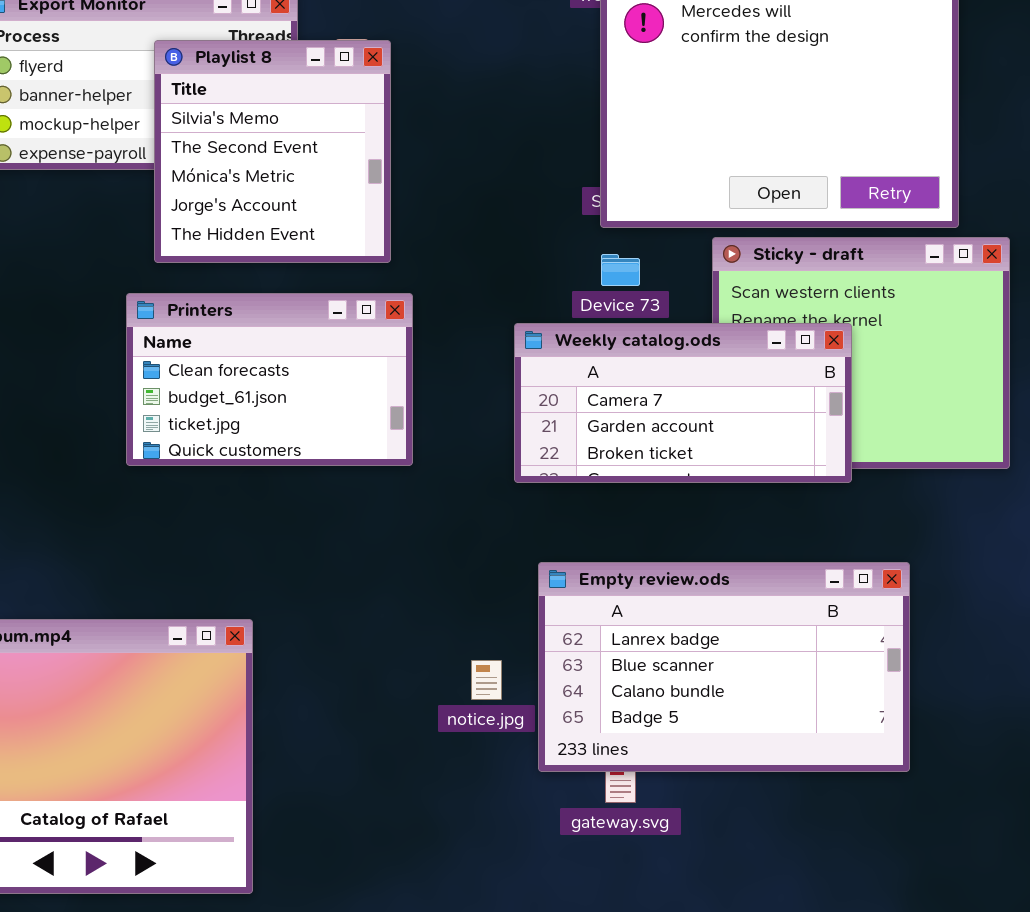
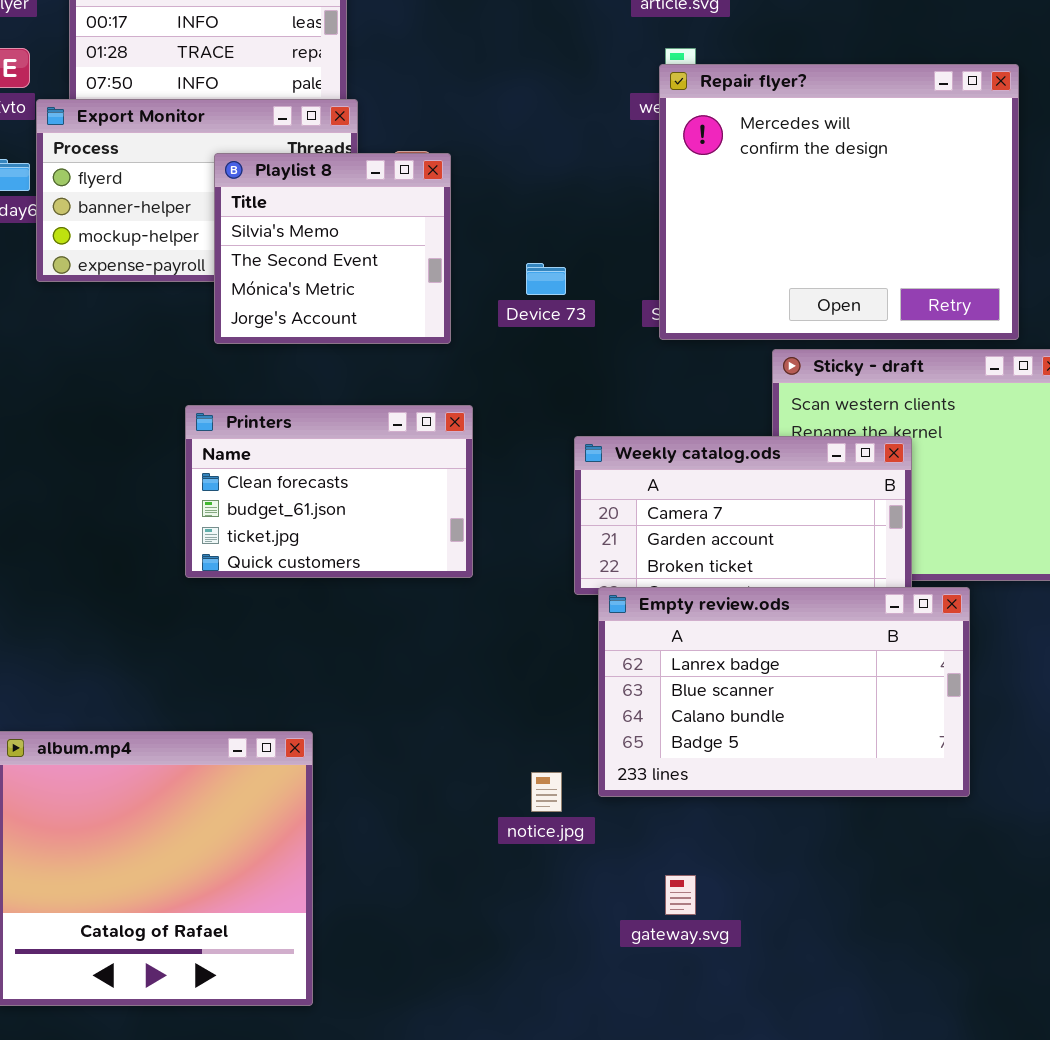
Playlist 8: [154,40,391,263] -> [214,153,451,344], resized
Device 73: [601,254,640,286] -> [526,263,566,295], moved
Empty review.ods: [538,562,910,772] -> [598,587,970,797], moved

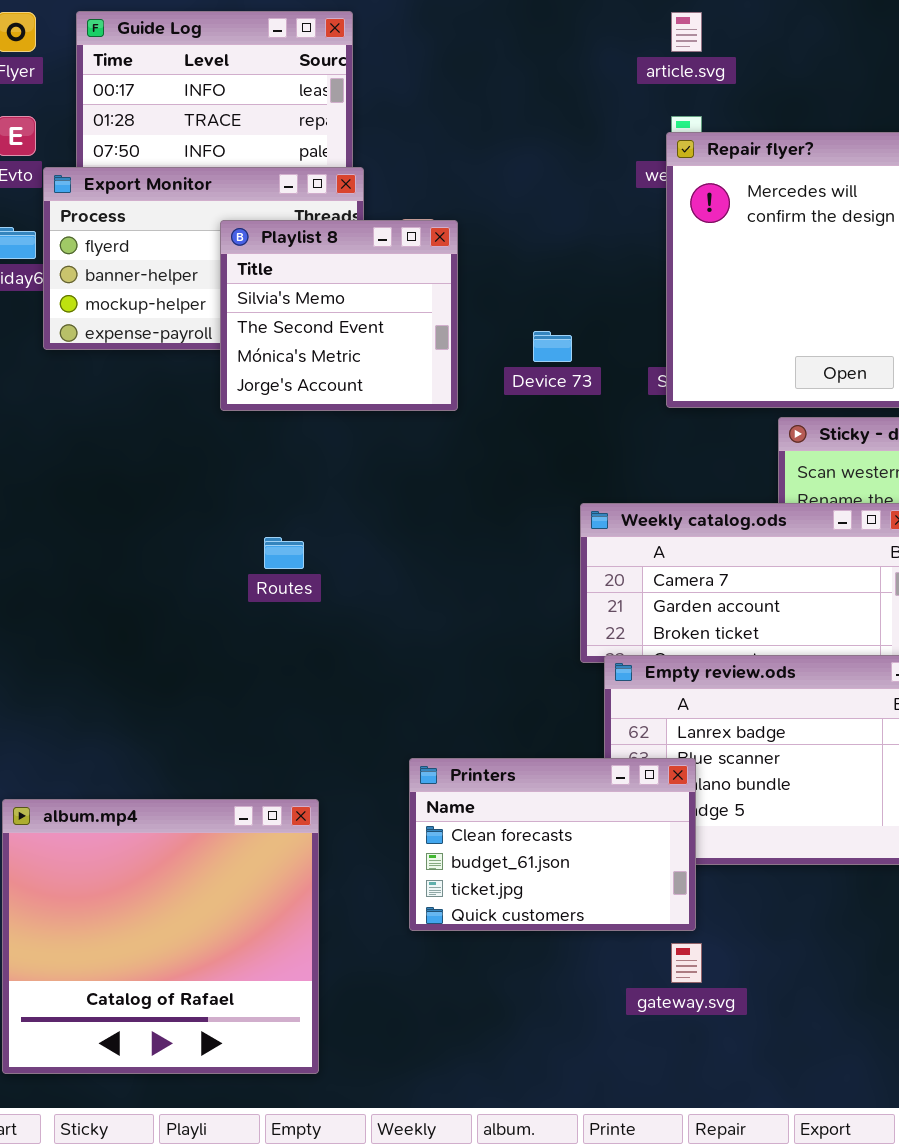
Printers: [185,405,473,578] -> [409,758,696,931], moved

